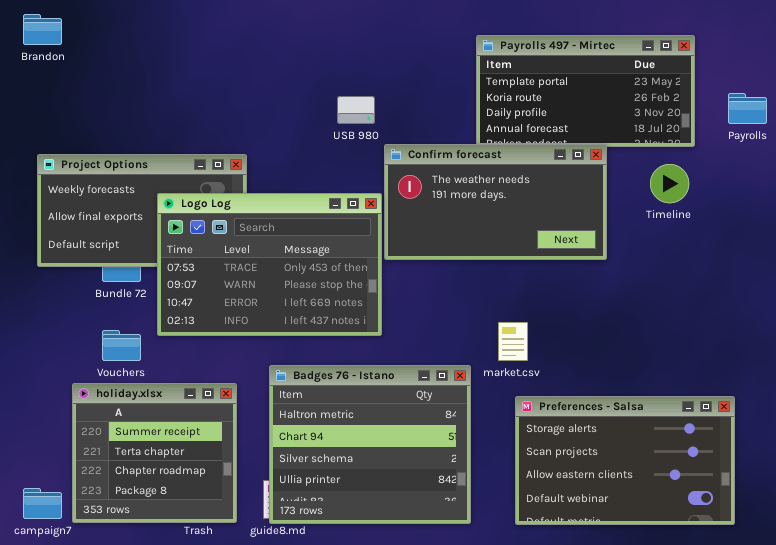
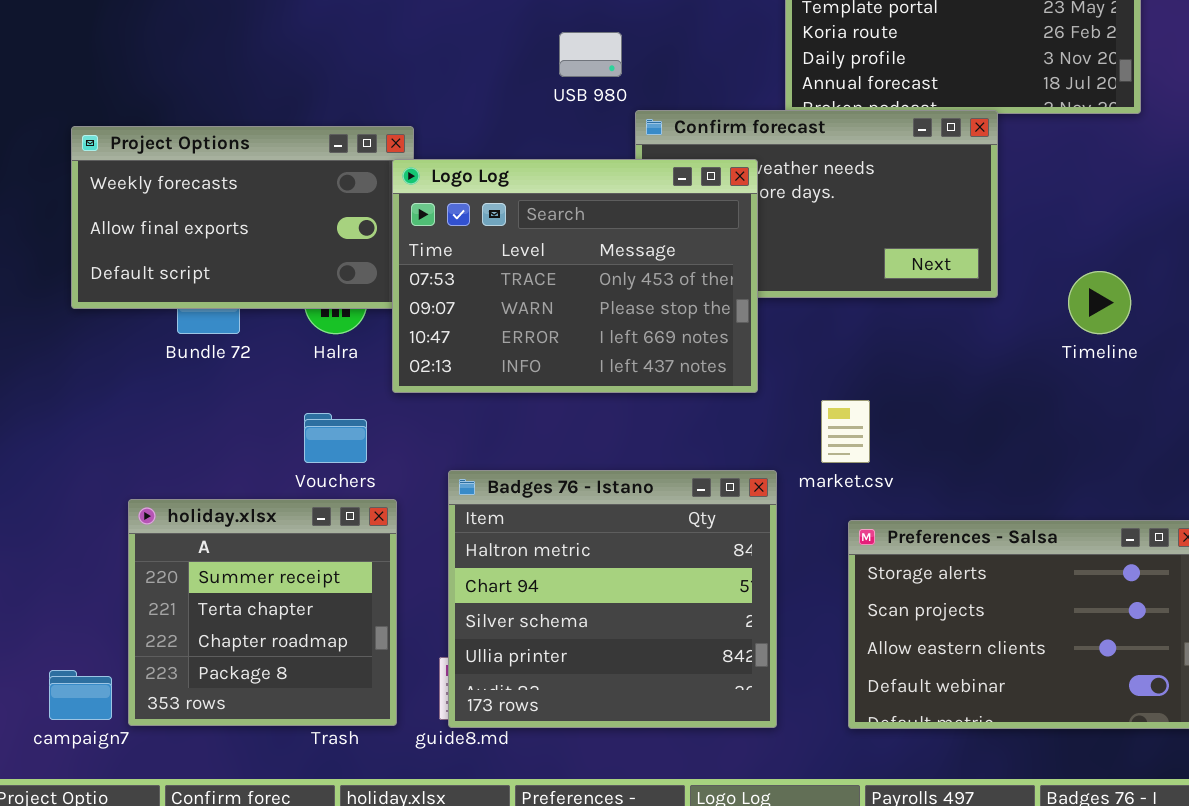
Timeline: [650,164,689,203] -> [1068,271,1131,334], moved
Logo Log: [157,193,382,336] -> [392,159,758,393], moved
Vouchers: [102,330,141,361] -> [304,413,367,463], moved

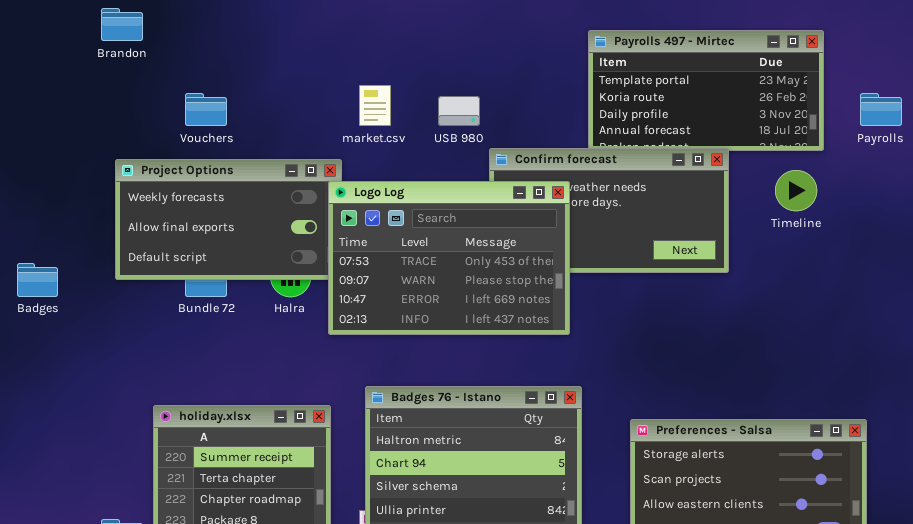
Timeline: [1068,271,1131,334] -> [775,170,817,211], moved
market.csv: [821,400,870,463] -> [359,85,391,126], moved
Vouchers: [304,413,367,463] -> [185,93,227,126], moved

